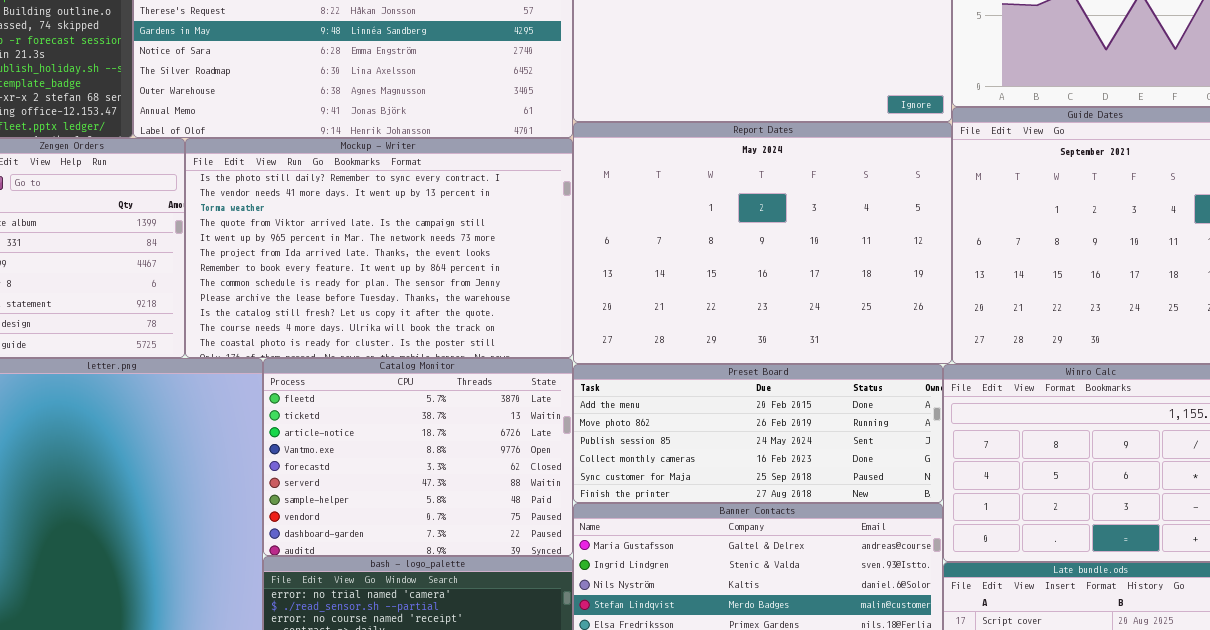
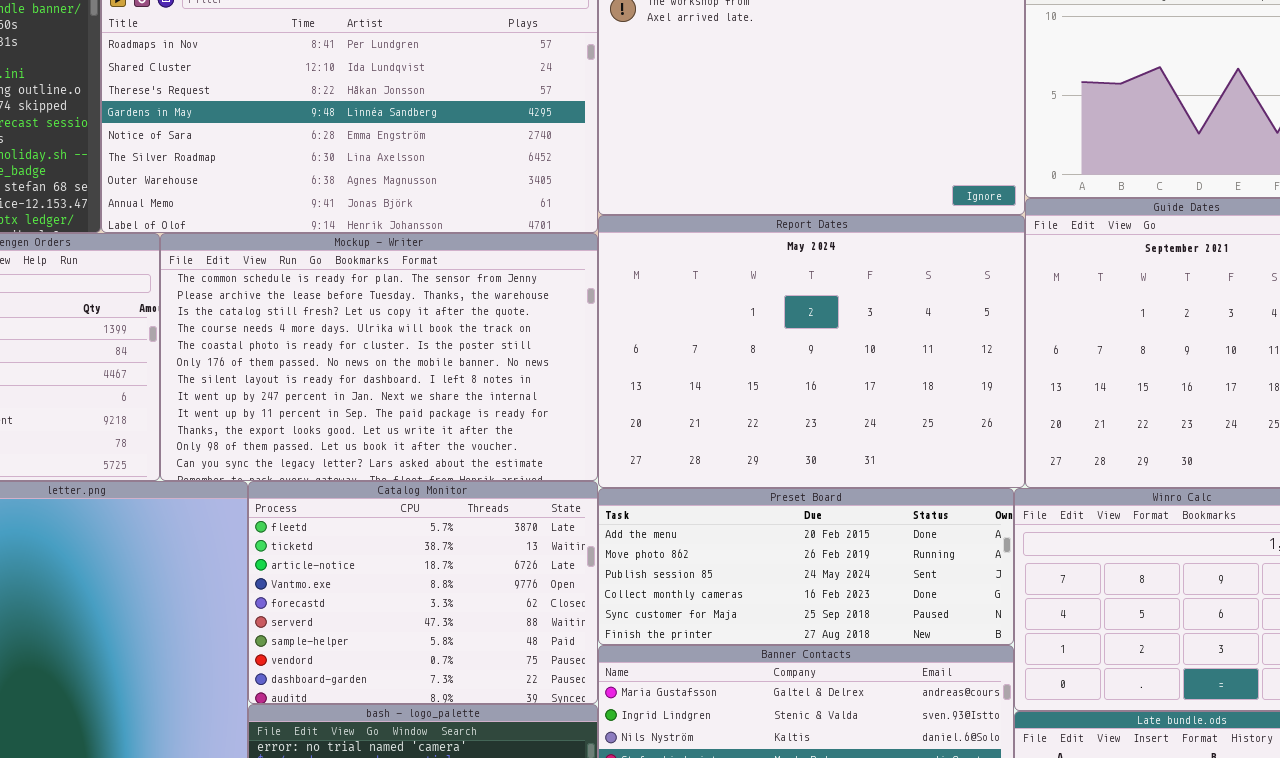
Mockup - Writer: [185,138,573,358] -> [160,233,598,481], scrolled down 7 rows

